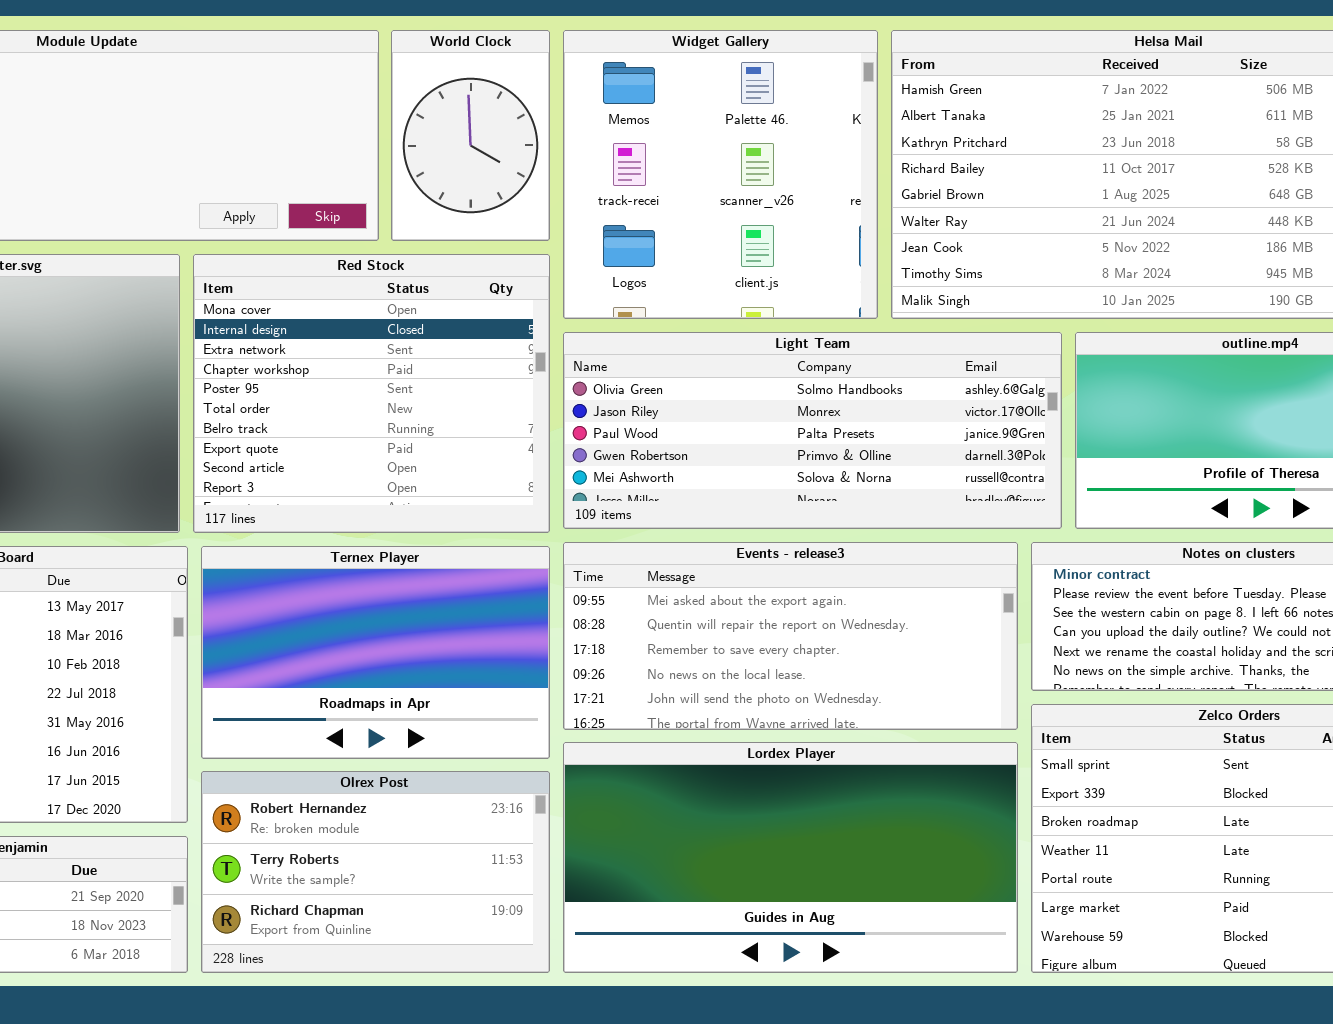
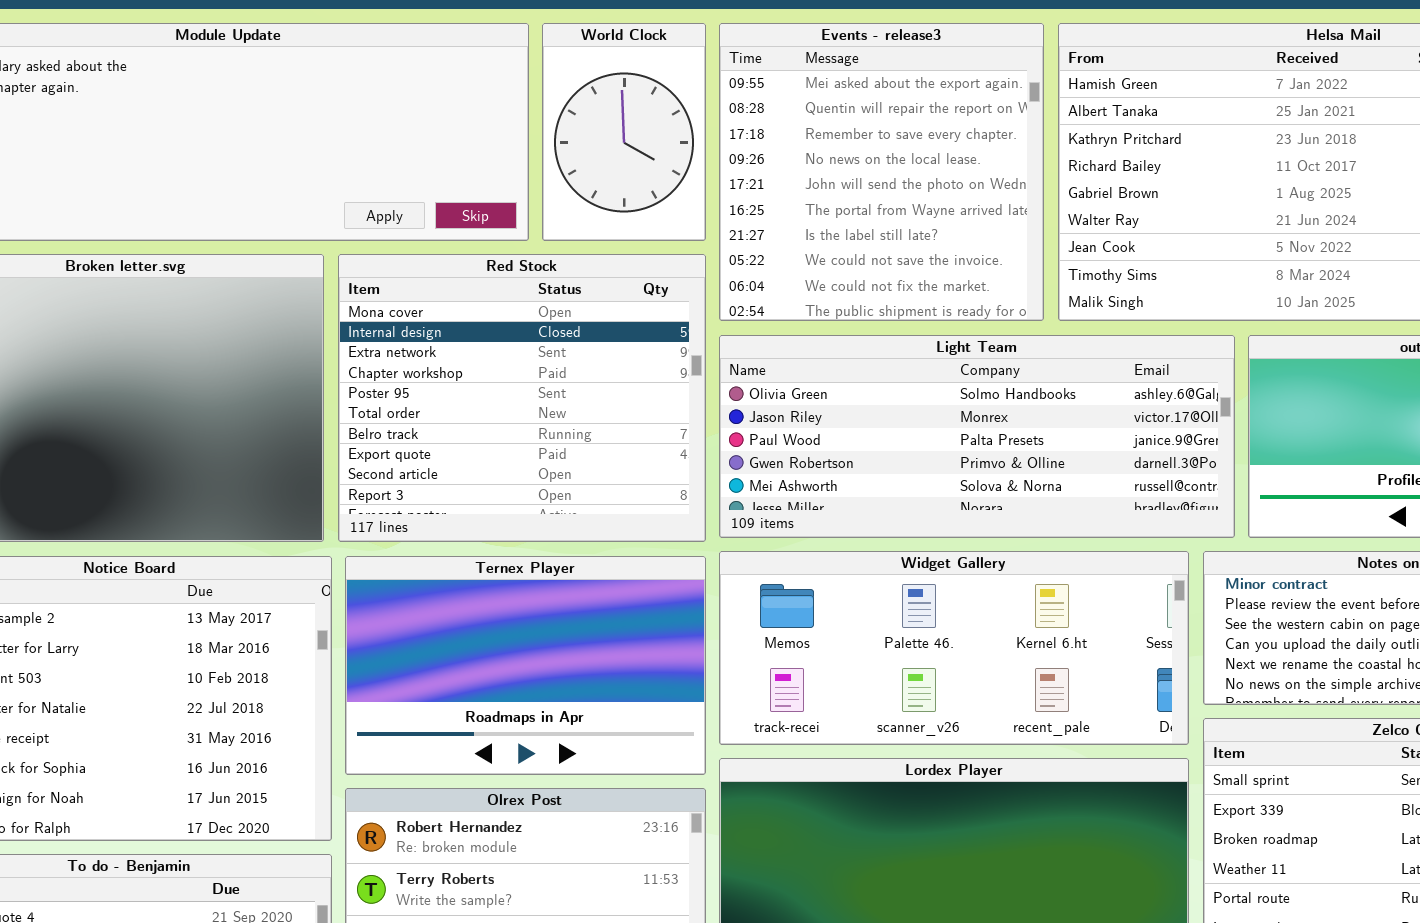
Widget Gallery: [563,30,878,319] -> [719,551,1189,745], moved, resized
Events - release3: [563,542,1018,730] -> [719,23,1044,321], moved, resized

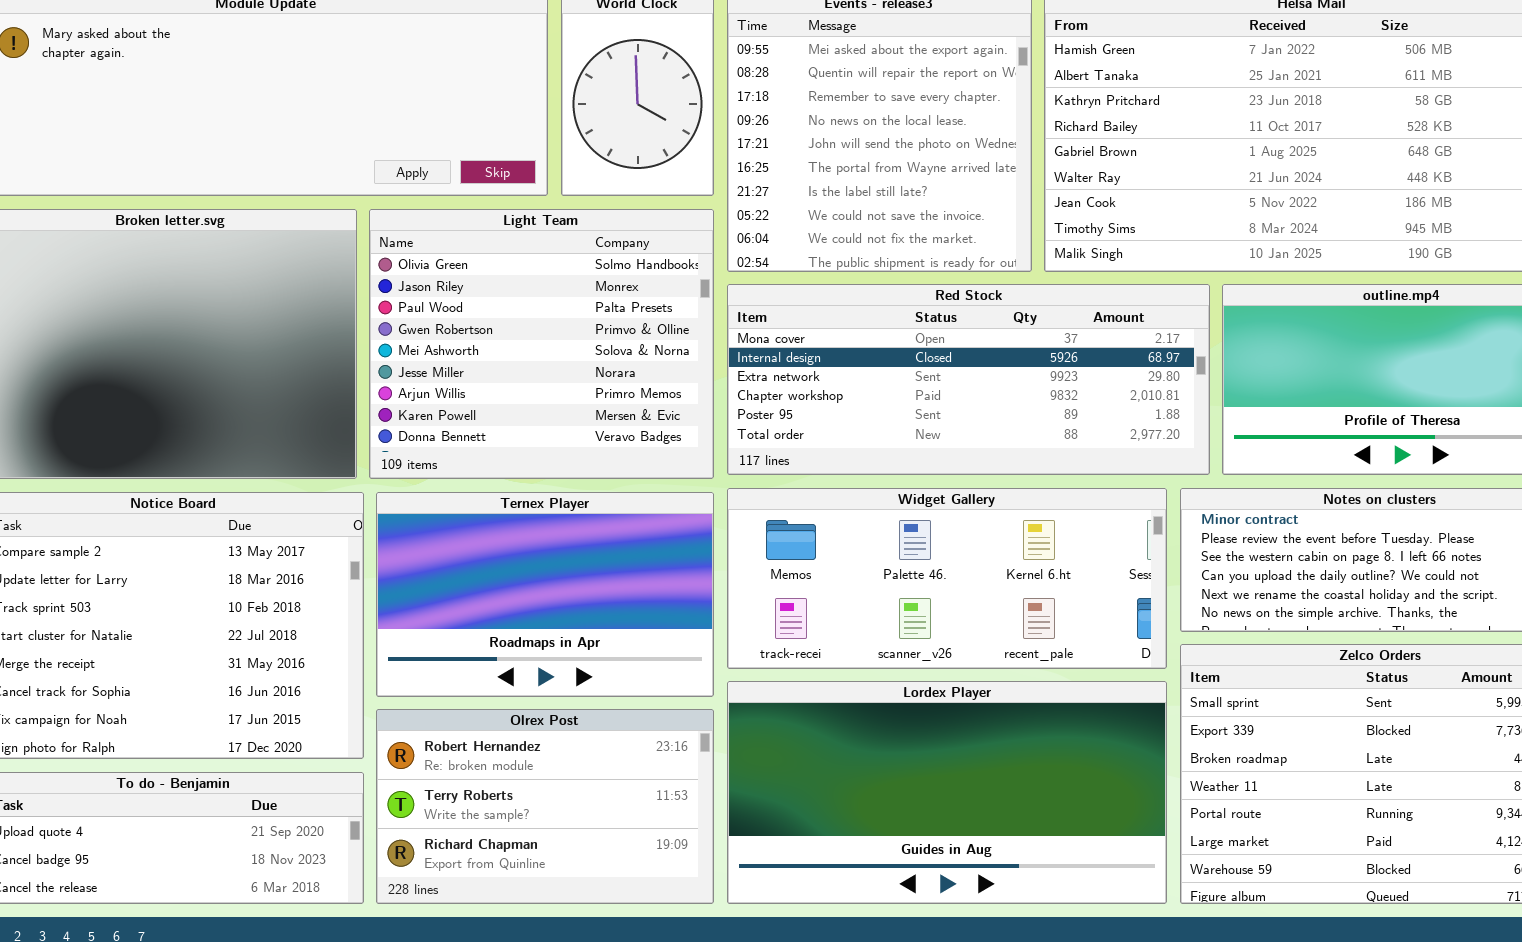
Red Stock: [338,254,706,542] -> [727,284,1210,475], moved, resized
Light Team: [719,335,1235,538] -> [369,209,714,479], moved, resized

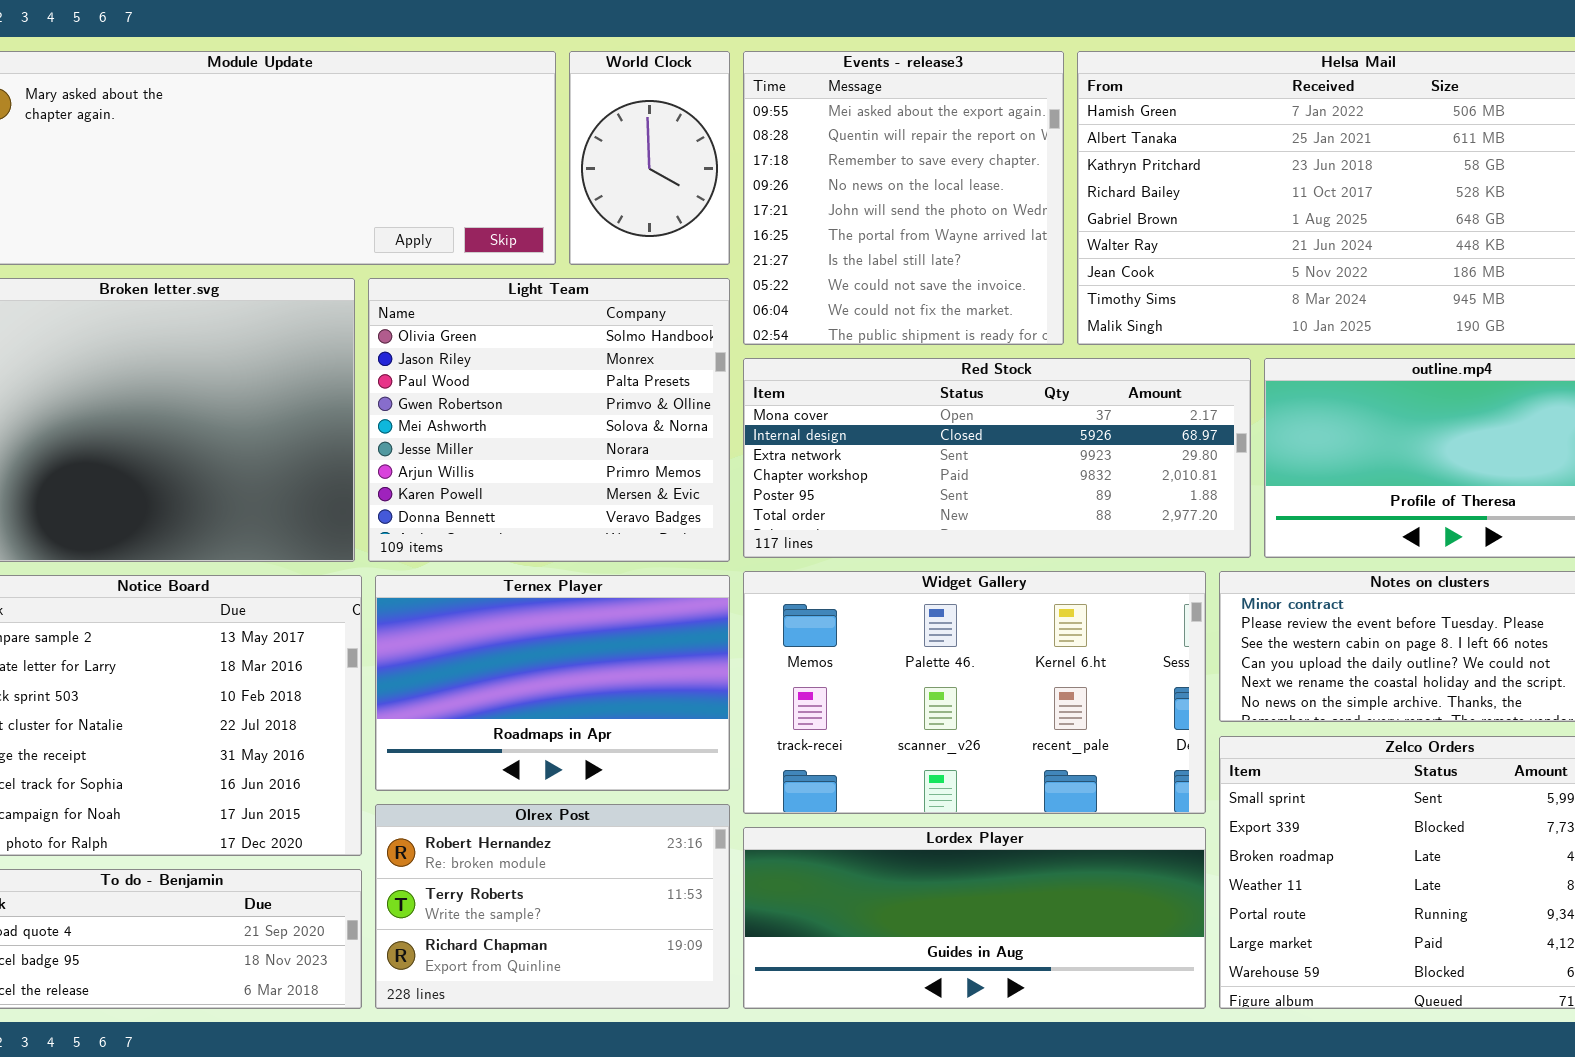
Widget Gallery: [727,488,1167,669] -> [743,571,1206,814], resized
Lordex Player: [727,681,1167,904] -> [743,827,1206,1009], resized

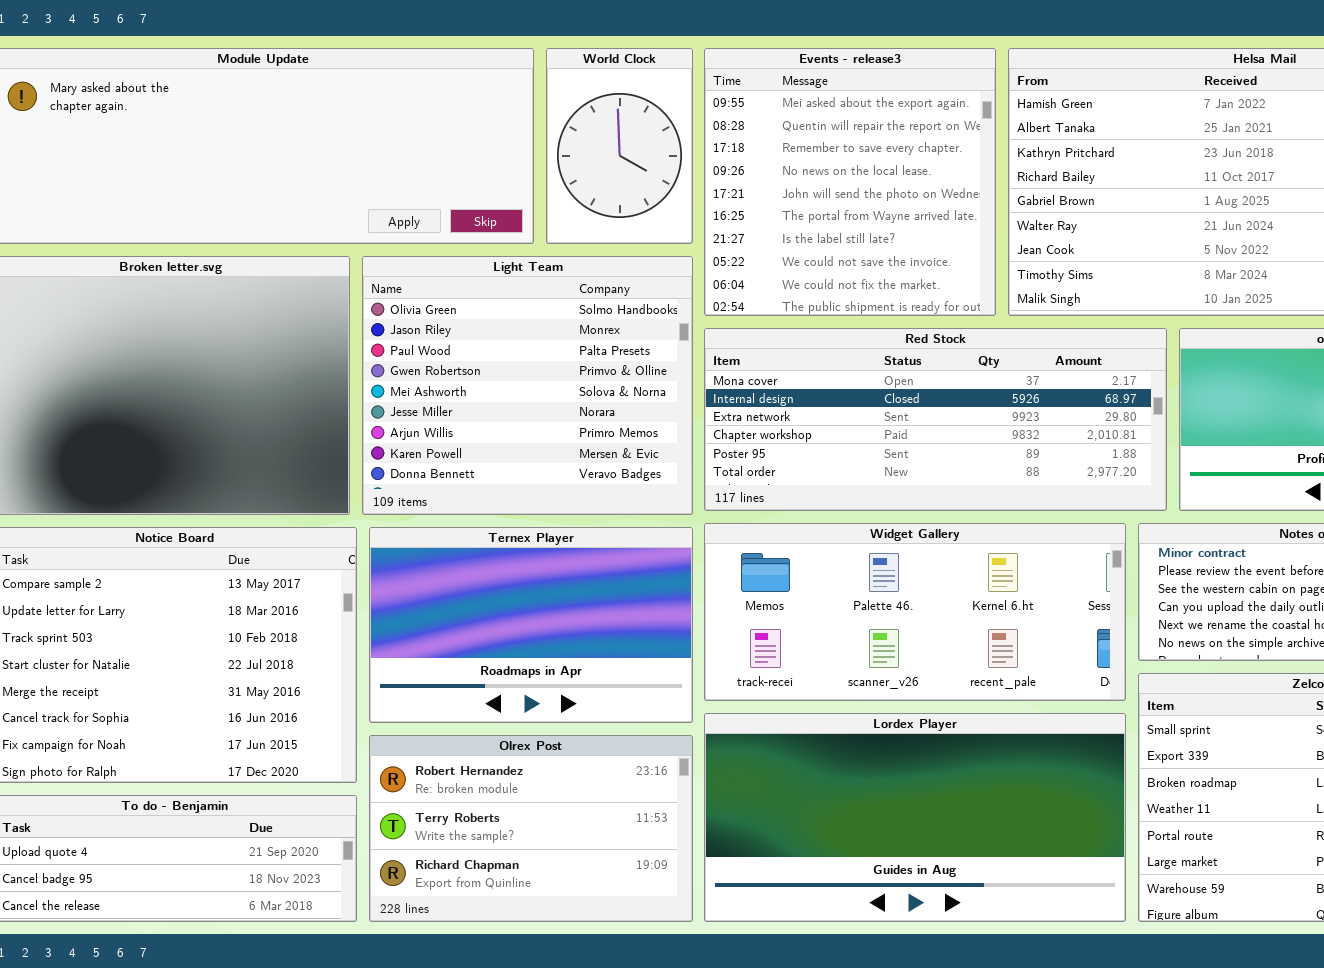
Widget Gallery: [743,571,1206,814] -> [704,523,1126,701], resized
Lordex Player: [743,827,1206,1009] -> [704,713,1126,922], resized

